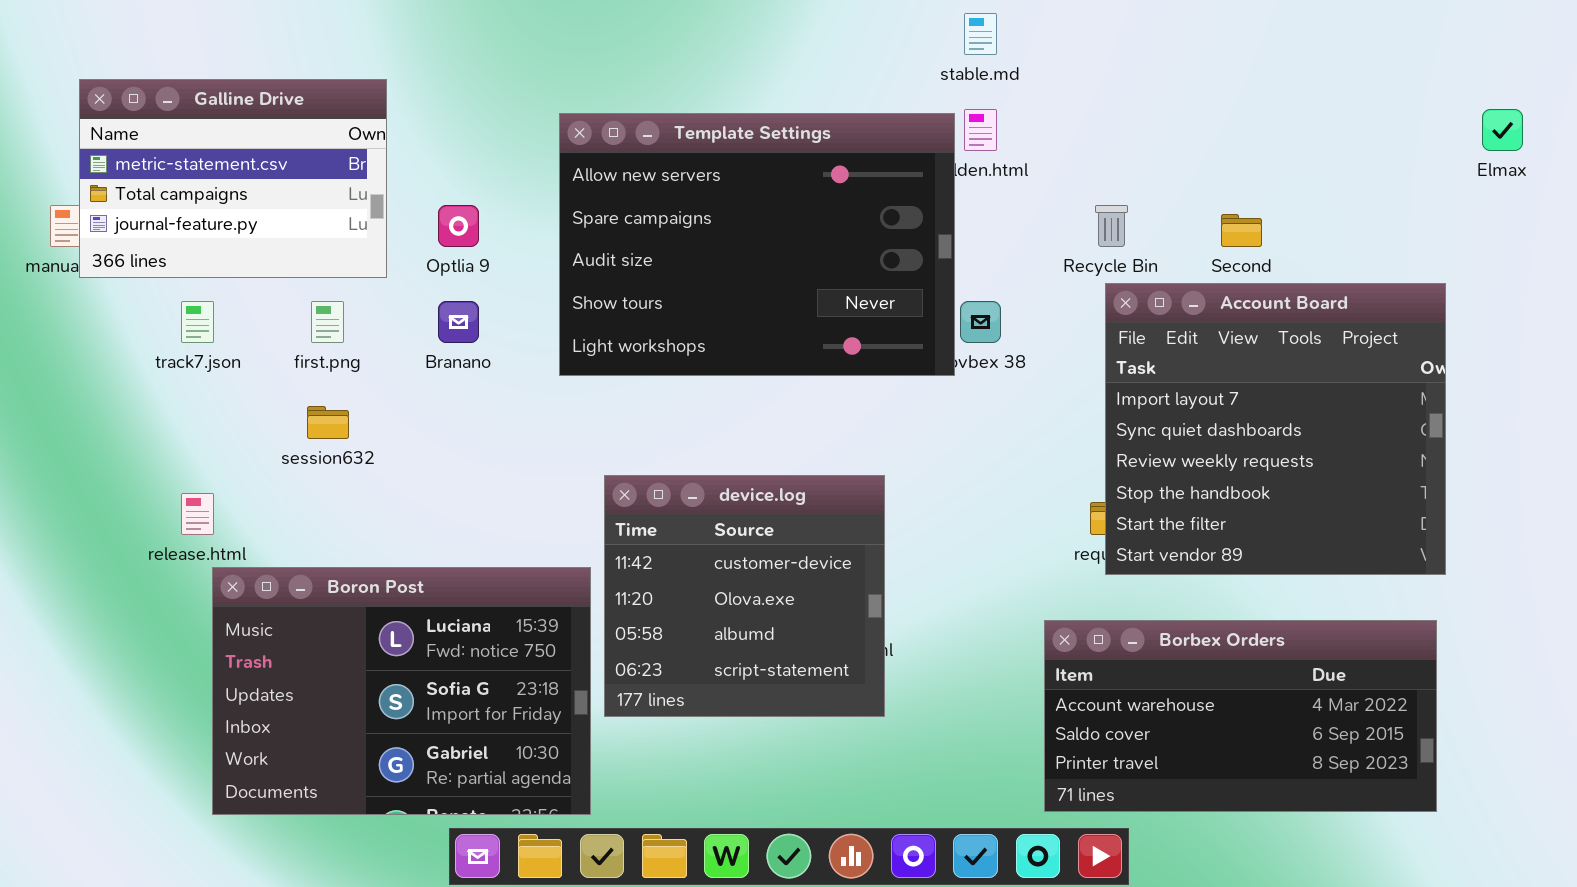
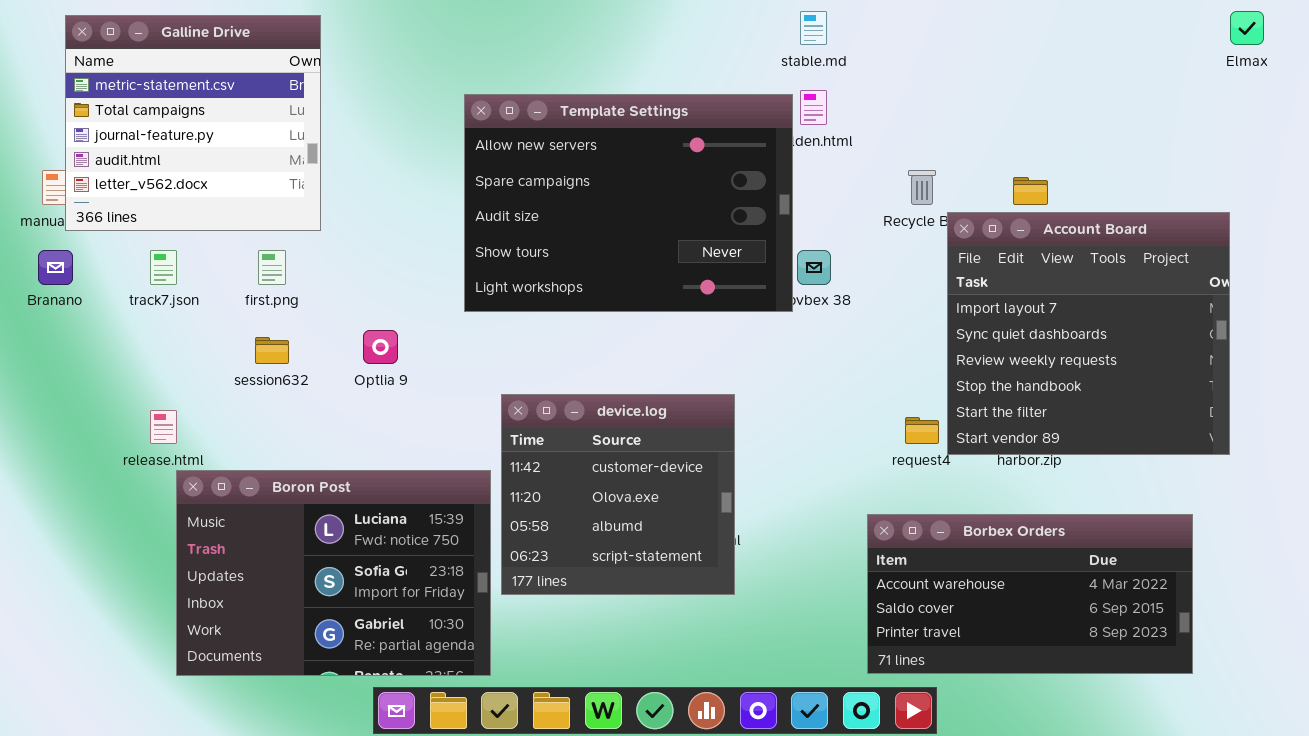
Galline Drive: [79,79,387,278] -> [65,15,321,231], resized
Elmax: [1482,109,1523,151] -> [1230,11,1264,45], moved
Optlia 9: [438,205,479,247] -> [363,330,398,364], moved
Account Board: [1105,283,1446,575] -> [947,212,1230,455], moved
Branano: [438,301,479,343] -> [38,250,73,285], moved

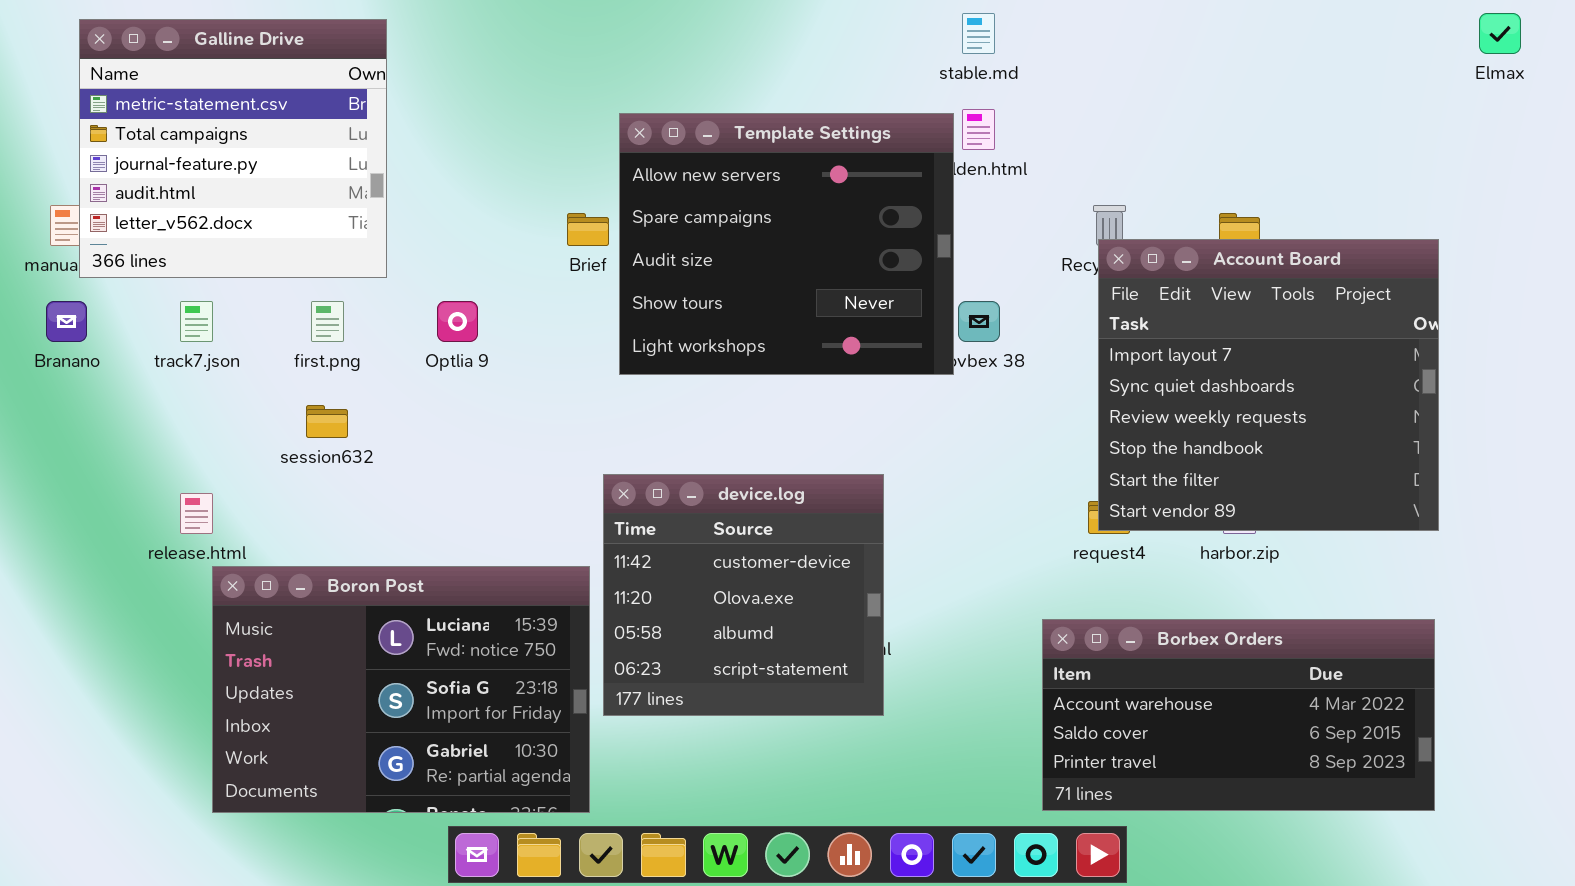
Template Settings: [464,94,793,312] -> [619,113,954,375], resized
Account Board: [947,212,1230,455] -> [1098,239,1439,531], moved
Optlia 9: [363,330,398,364] -> [437,301,478,342], moved

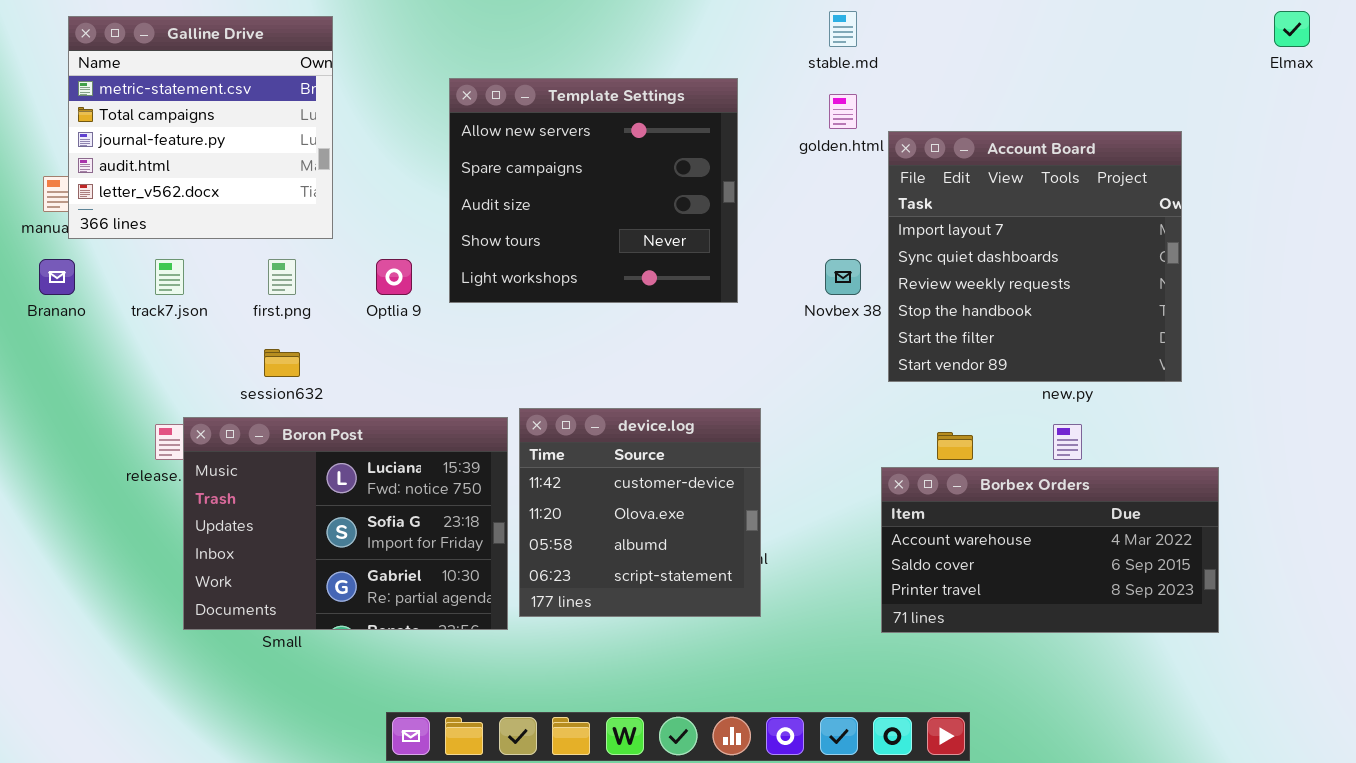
Template Settings: [619,113,954,375] -> [449,78,738,303], moved
Account Board: [1098,239,1439,531] -> [888,131,1182,382], moved
Boron Post: [212,566,590,813] -> [183,417,508,630], moved
Borbex Orders: [1042,619,1435,811] -> [881,467,1219,633], moved

